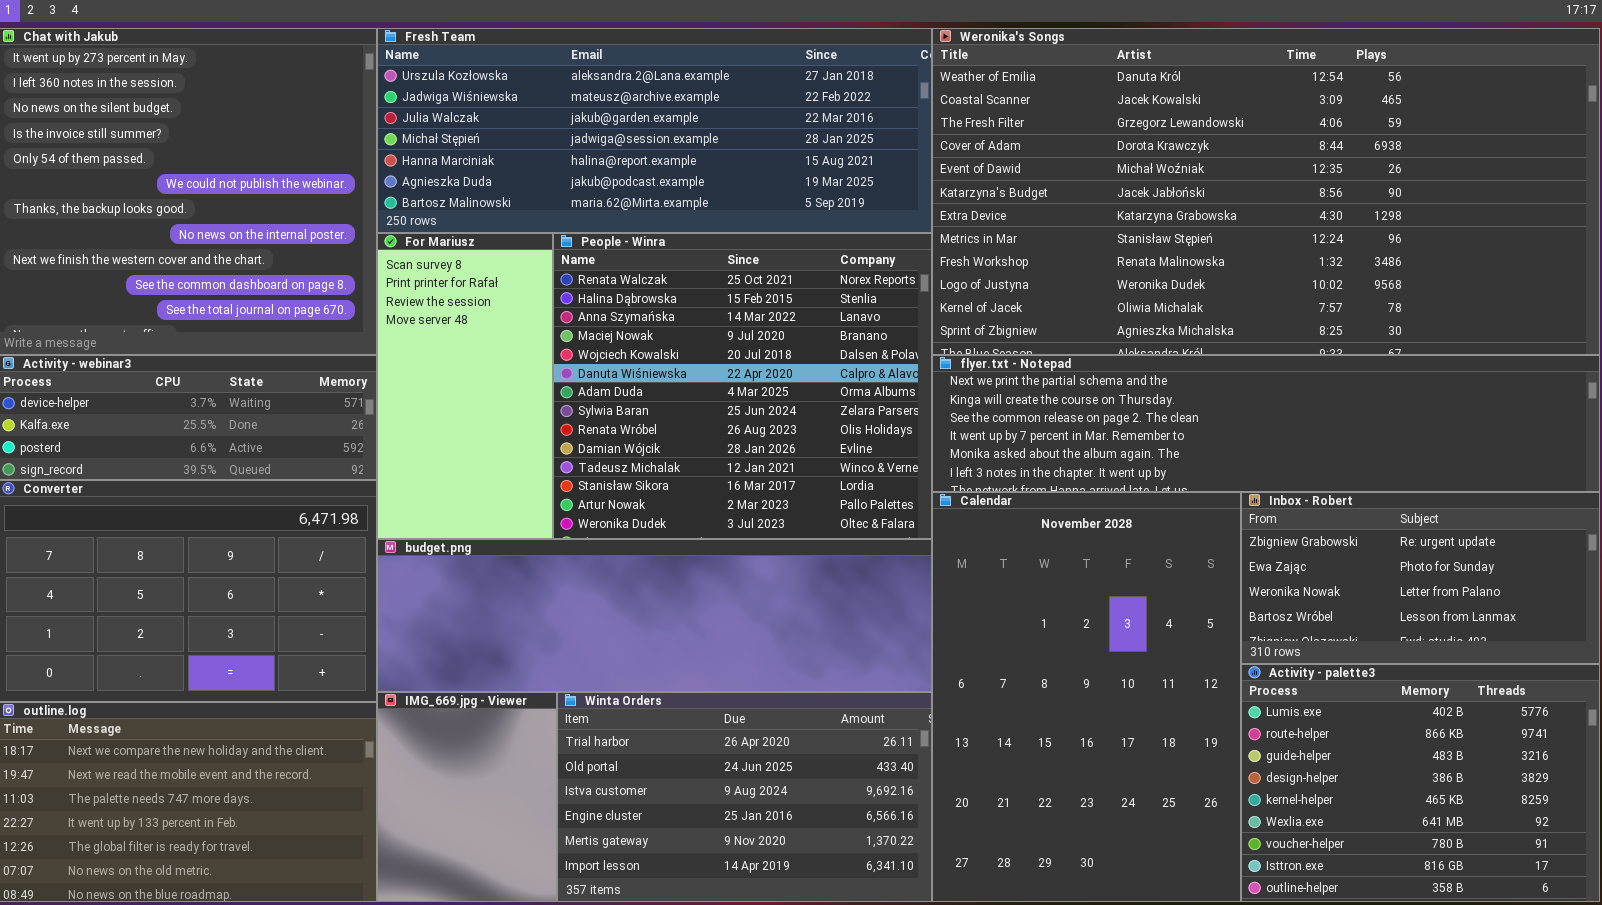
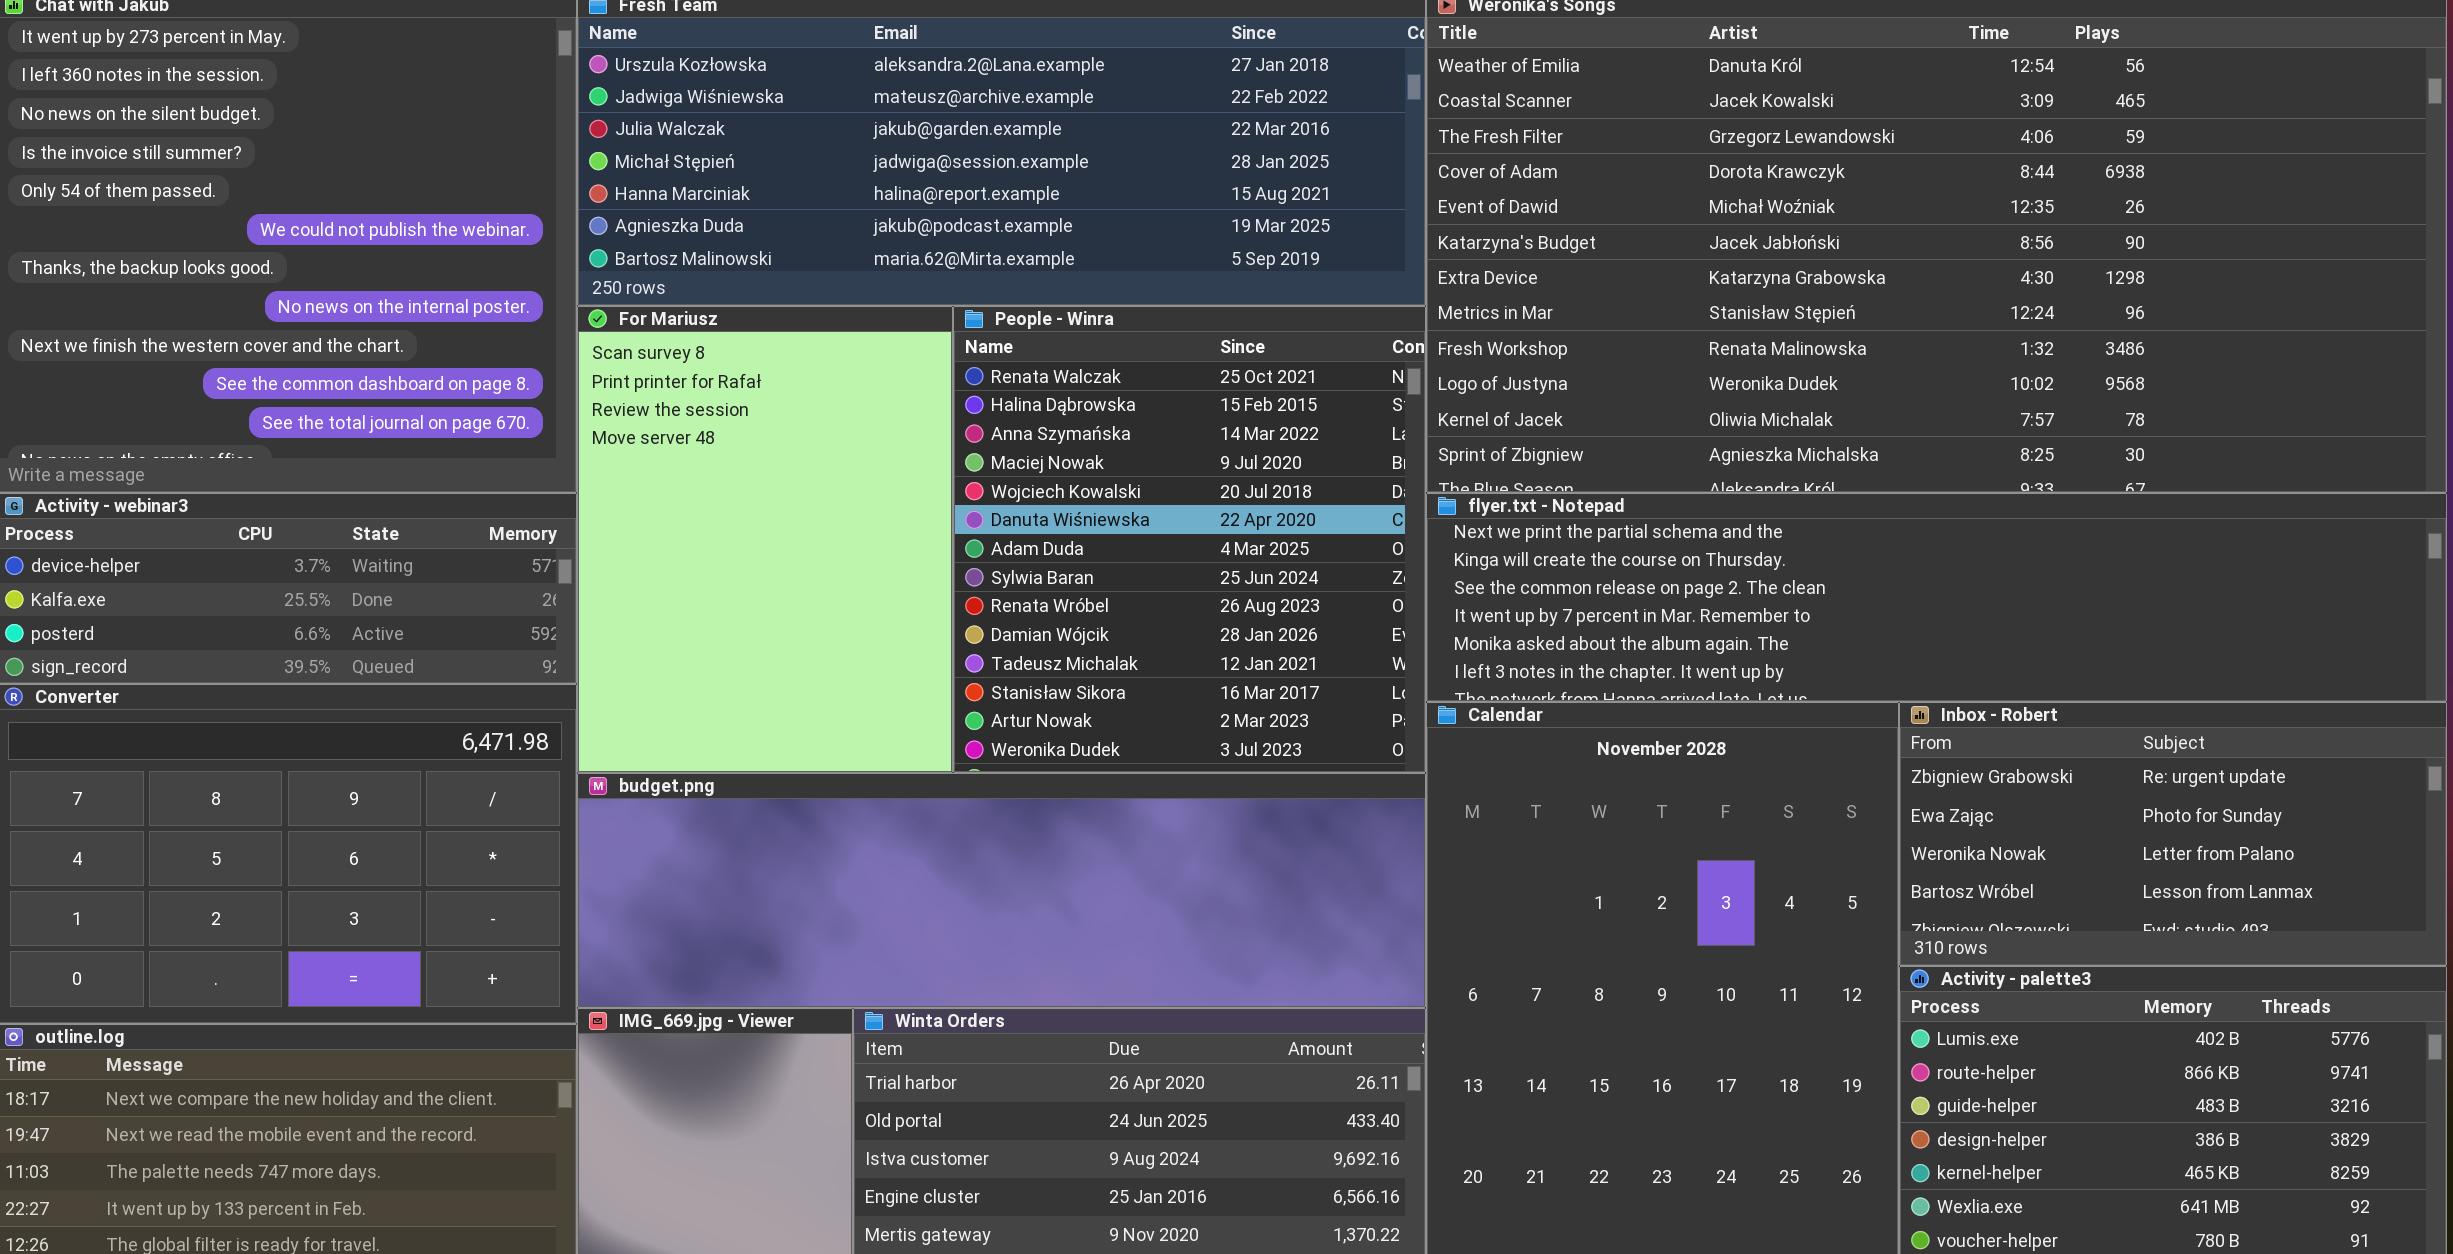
For Mariusz: [377,233,553,539] -> [577,306,953,773], resized
People - Winra: [553,233,932,539] -> [953,306,1426,773], resized

